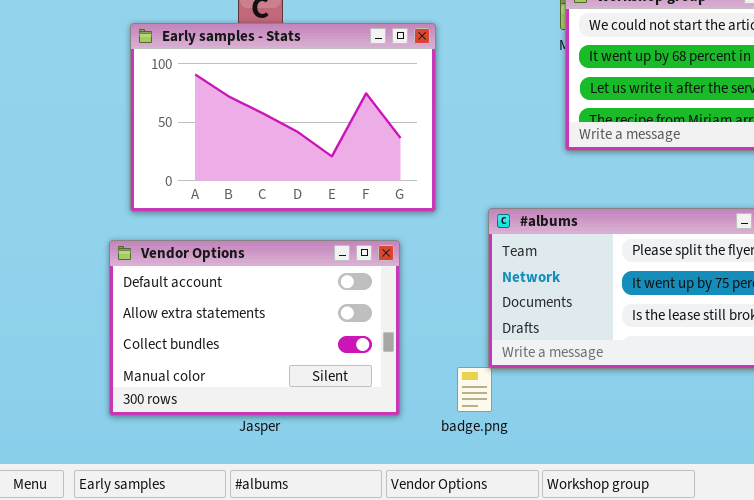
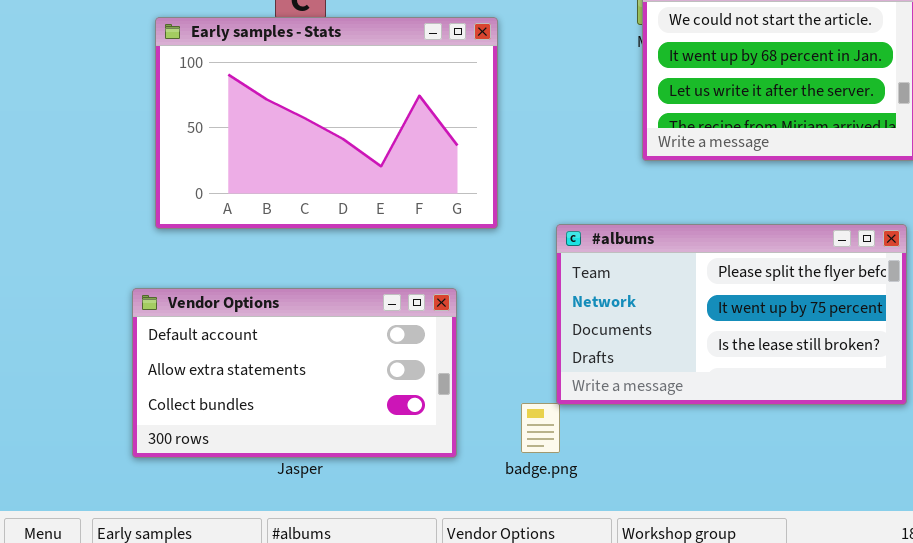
Vendor Options: [109,240,400,416] -> [132,288,457,458], resized

